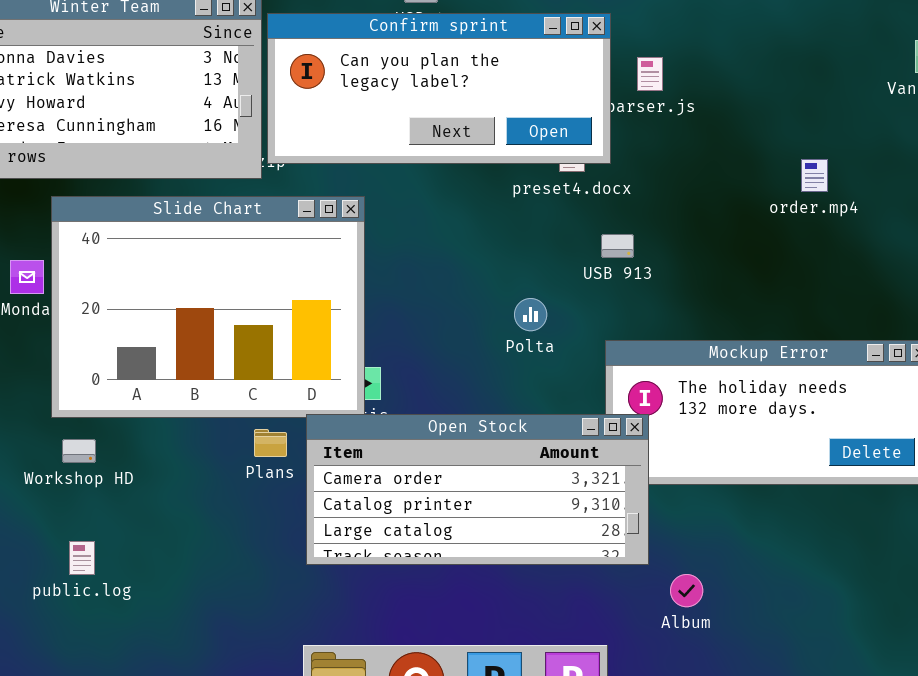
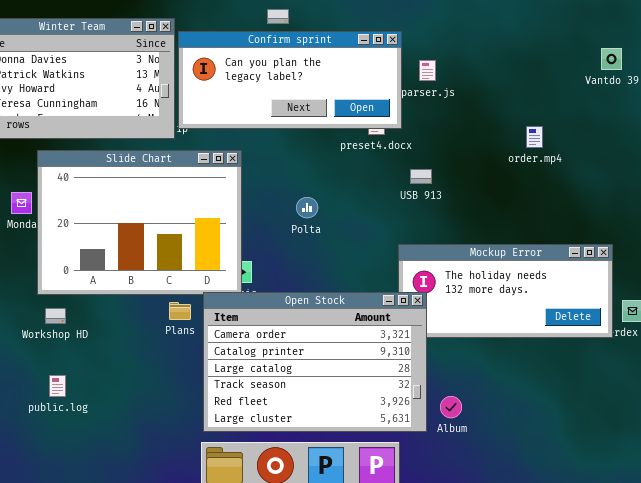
USB 913: [601,234,634,258] -> [410,169,432,184], moved
Polta: [514,298,547,331] -> [296,197,318,218], moved
Open Stock: [306,414,649,565] -> [203,292,427,432], resized

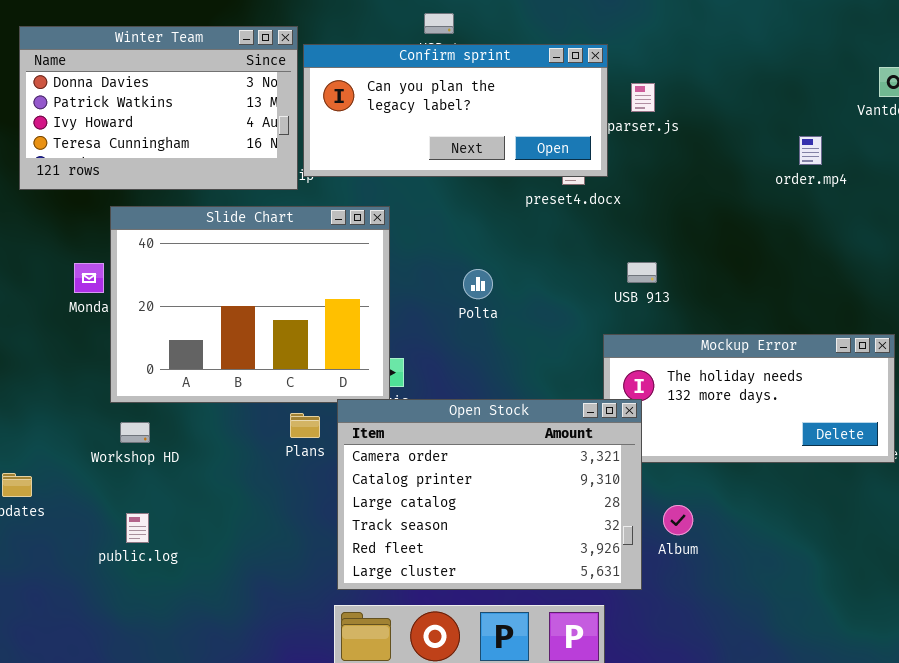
order.mp4: [526,126,543,148] -> [799,136,822,165], moved
USB 913: [410,169,432,184] -> [627,262,657,283], moved
Album: [440,396,462,418] -> [663,505,693,535], moved

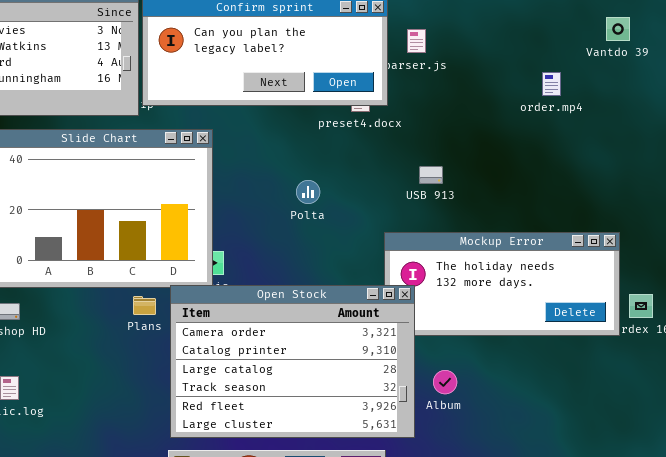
USB 913: [627,262,657,283] -> [419,166,443,184], moved
Polta: [463,269,493,299] -> [296,180,320,204], moved

